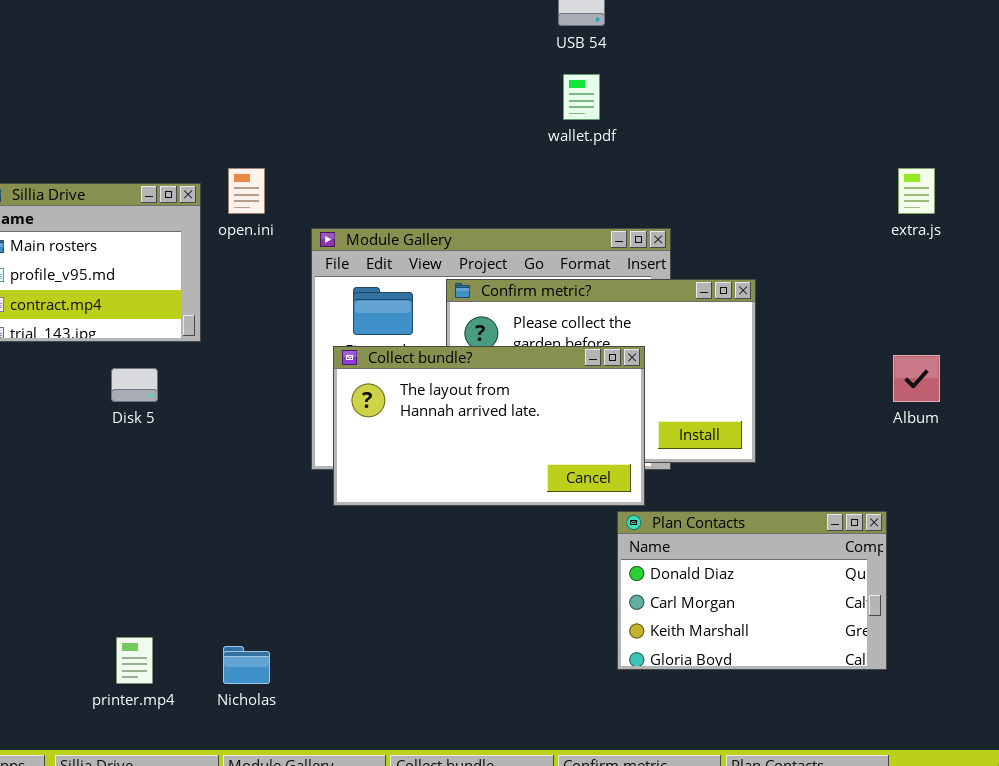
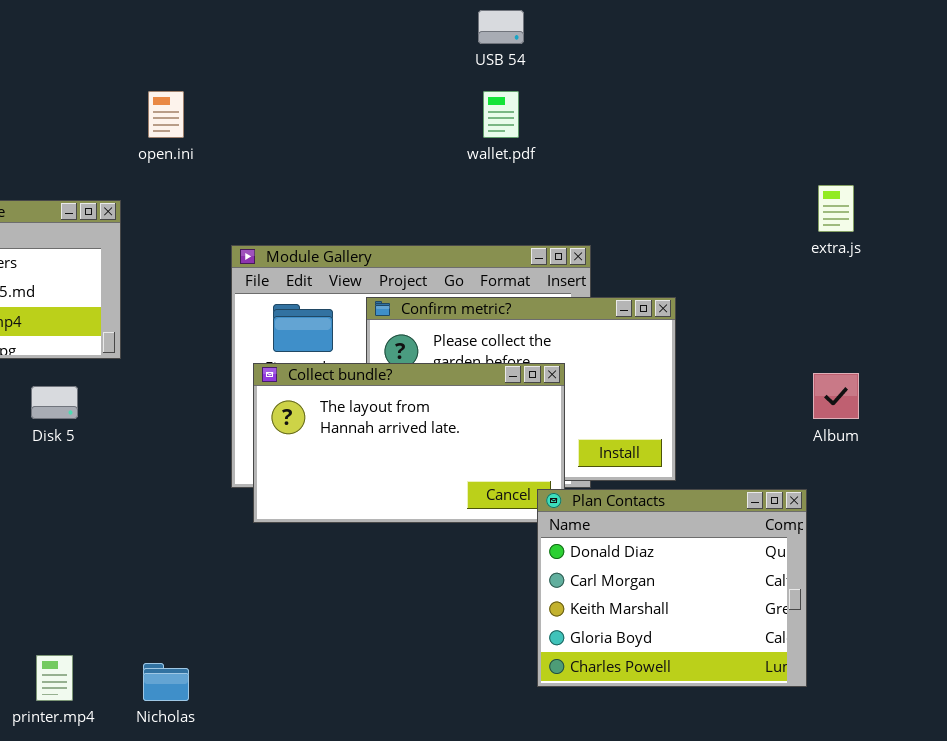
open.ini: [228,168,265,214] -> [148,91,184,138], moved
Plan Contacts: [617,511,887,670] -> [537,489,807,687], resized

